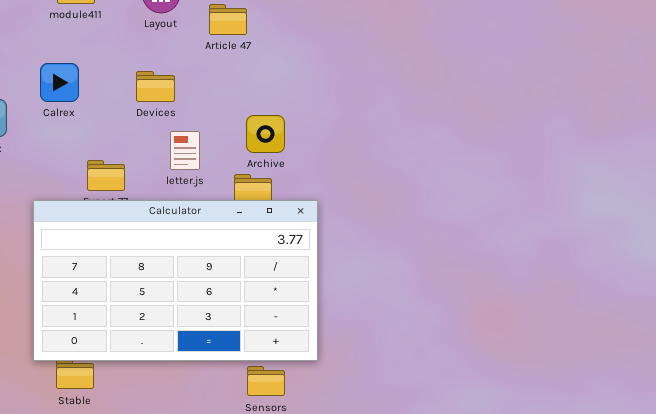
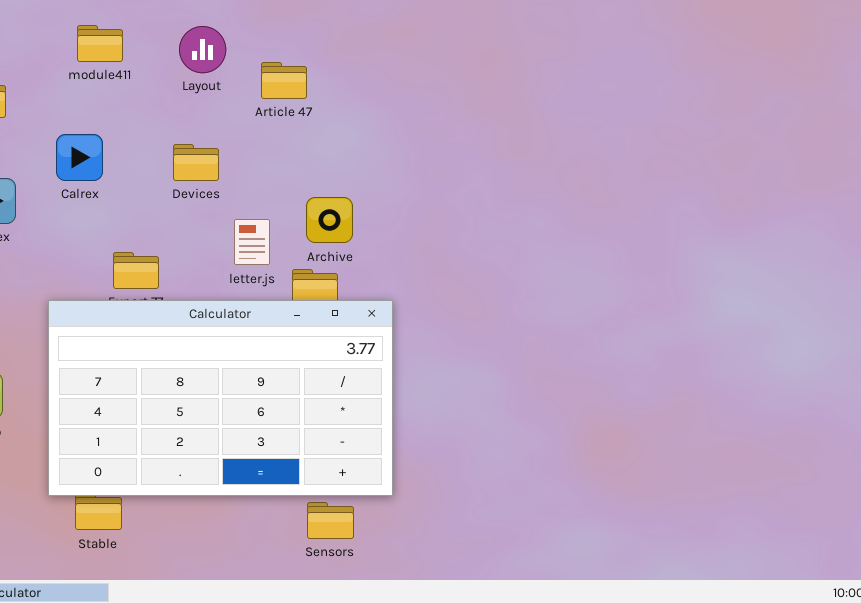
letter.js: [170,131,200,170] -> [234,219,270,265], moved

